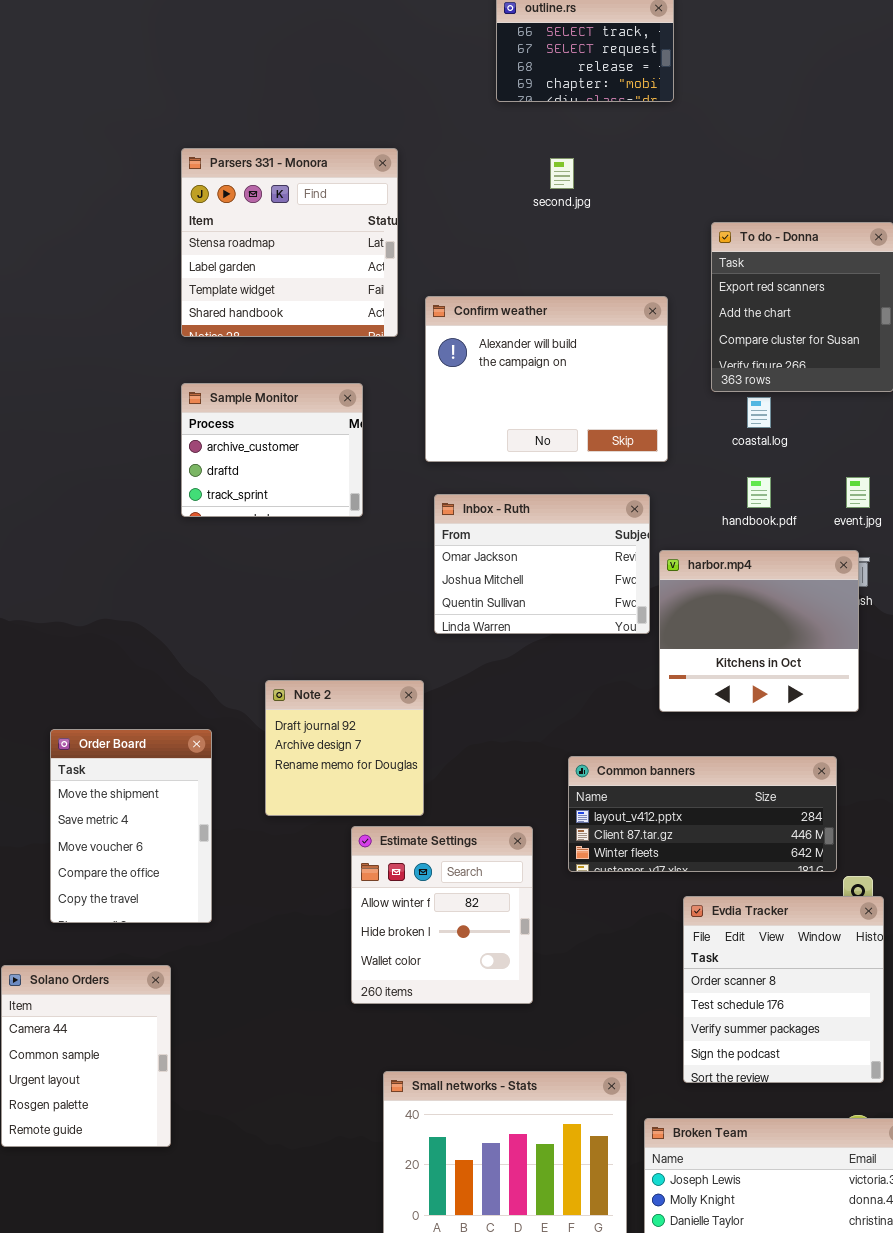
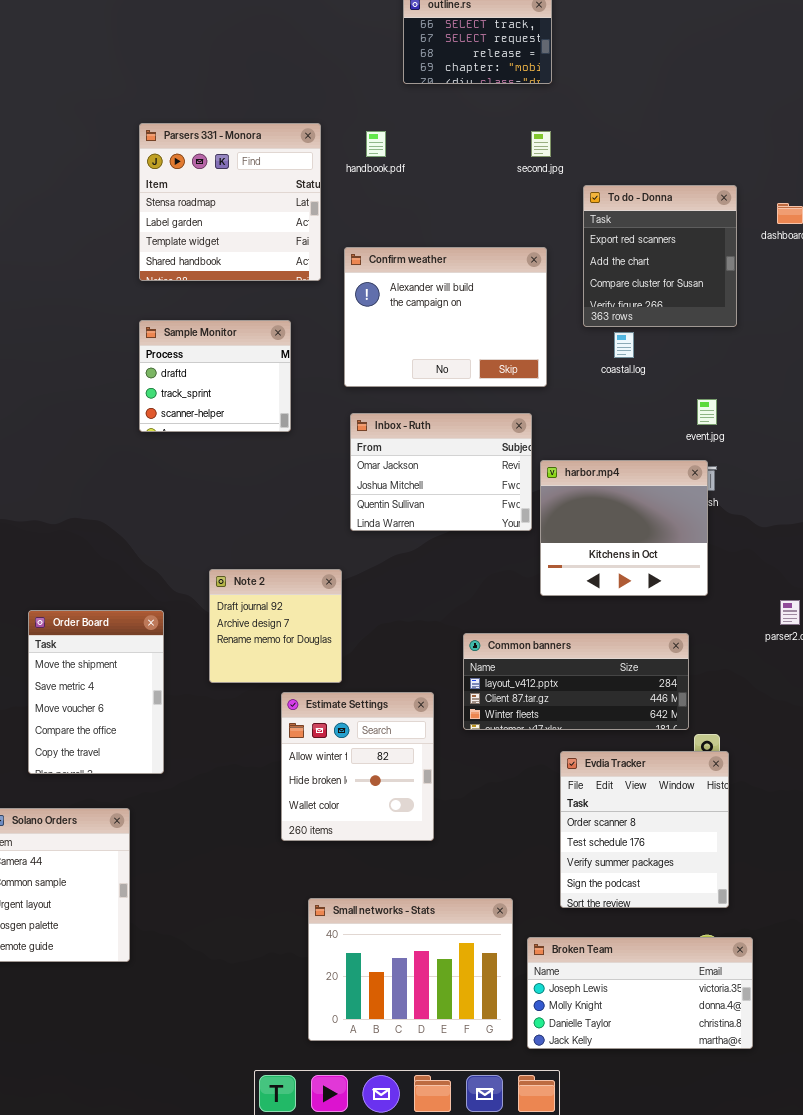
second.jpg: [550,158,574,189] -> [531,131,551,157], moved
Sample Monitor: [181,383,363,517] -> [139,320,291,432], scrolled down 1 row
handbook.pdf: [747,477,771,508] -> [366,131,386,157], moved

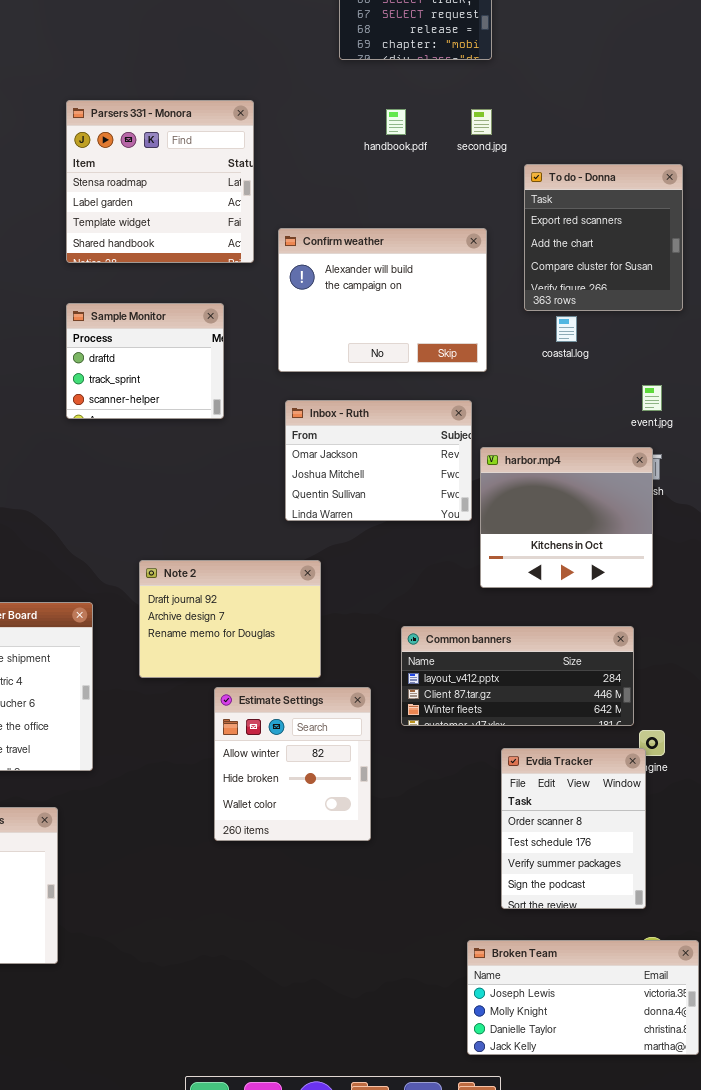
handbook.pdf: [366,131,386,157] -> [386,109,406,135], moved
Note 2: [209,569,342,683] -> [139,560,321,678], resized
Evdia Tracker: [560,751,729,908] -> [501,748,646,909], resized
Small networks - Stats: [308,898,513,1041] -> none, closed

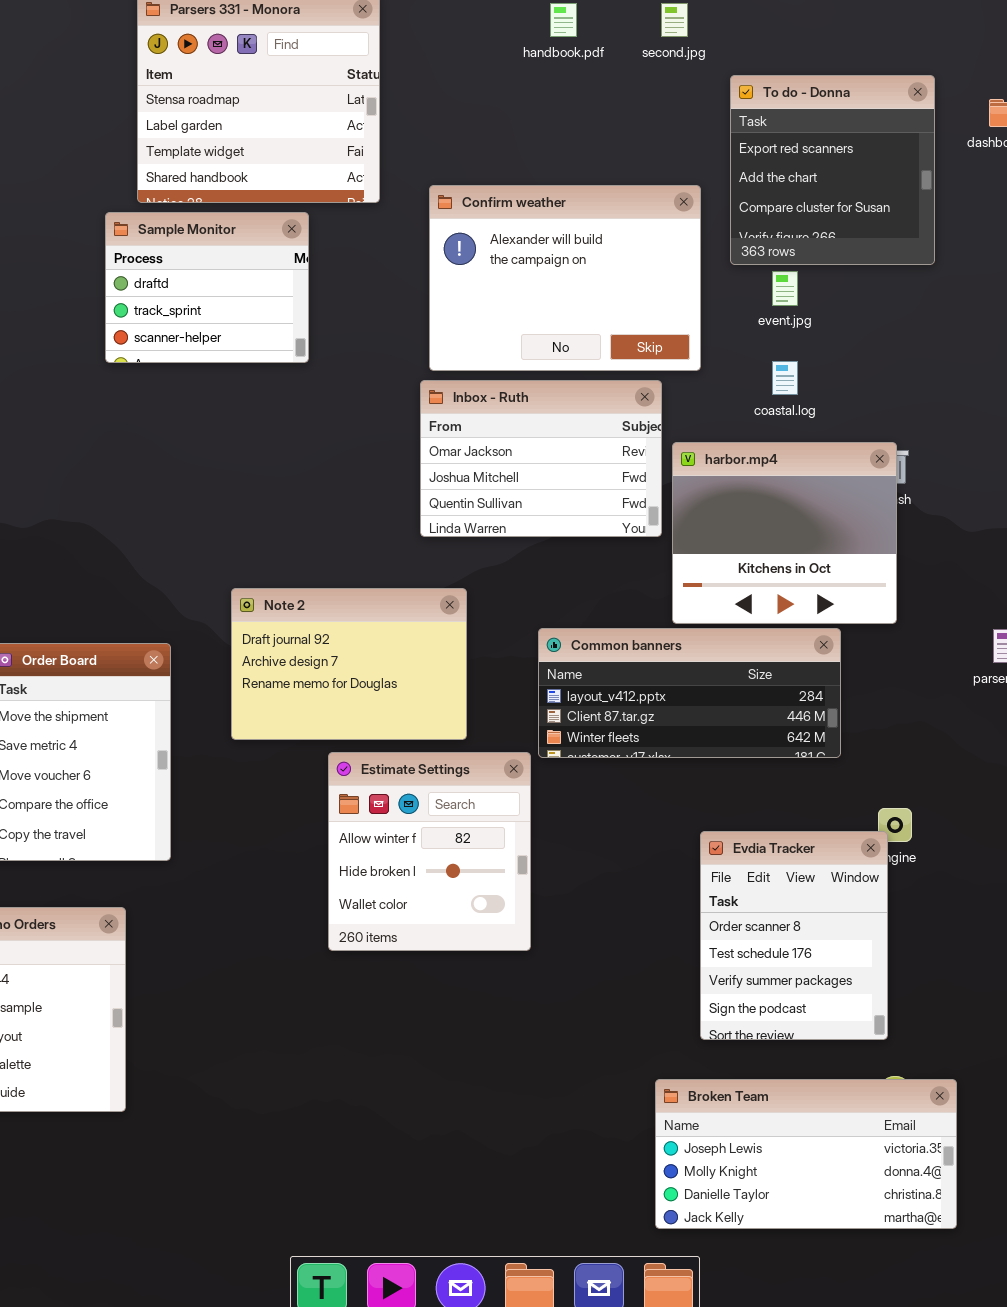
Confirm weather: [278,228,487,372] -> [429,185,701,371], moved
Sample Monitor: [66,303,224,419] -> [105,212,309,363], moved
coastal.log: [556,316,577,342] -> [772,361,798,395], moved
event.jpg: [642,385,662,411] -> [772,271,798,306], moved
Common banners: [401,626,634,726] -> [538,628,841,758], moved

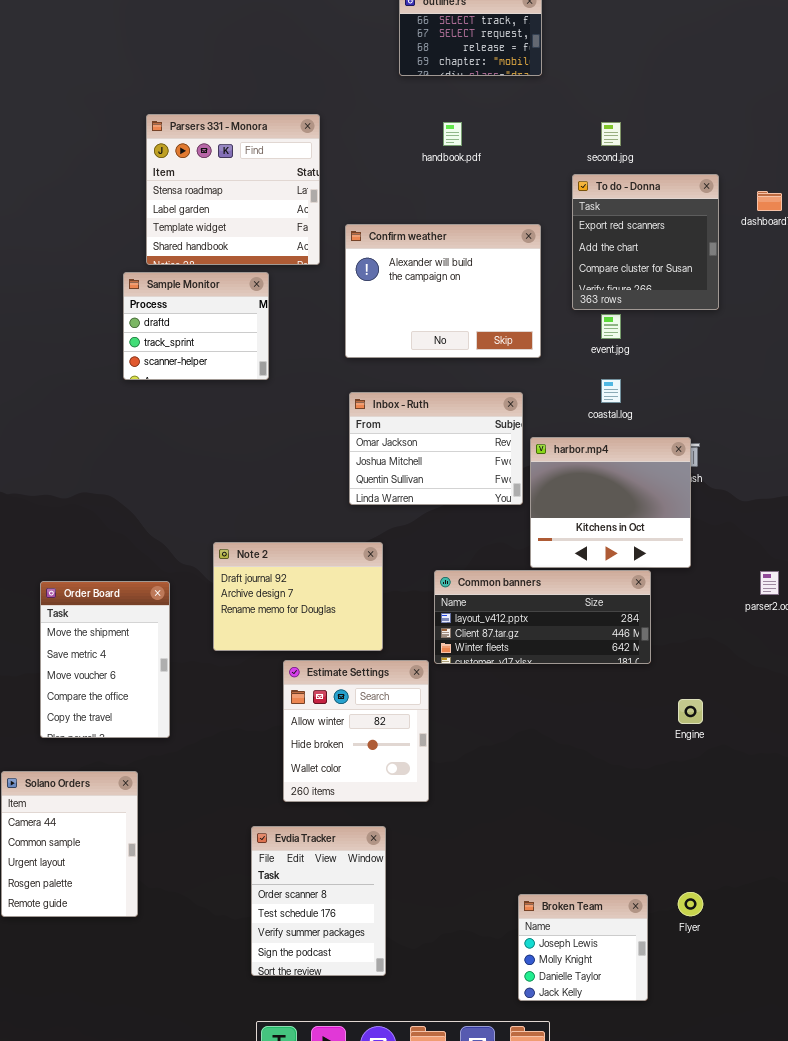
second.jpg: [661,3,688,37] -> [601,122,621,146], moved
Confirm weather: [429,185,701,371] -> [345,224,541,358], moved
Evdia Tracker: [700,831,888,1040] -> [251,826,386,976], moved
Broken Team: [655,1079,957,1229] -> [518,894,648,1001], resized

